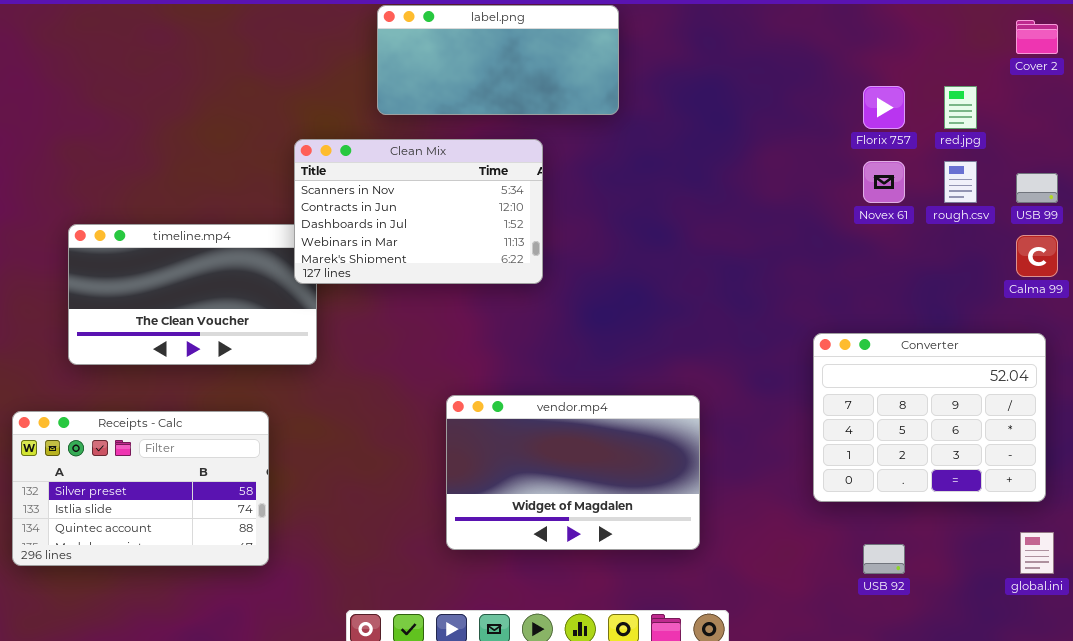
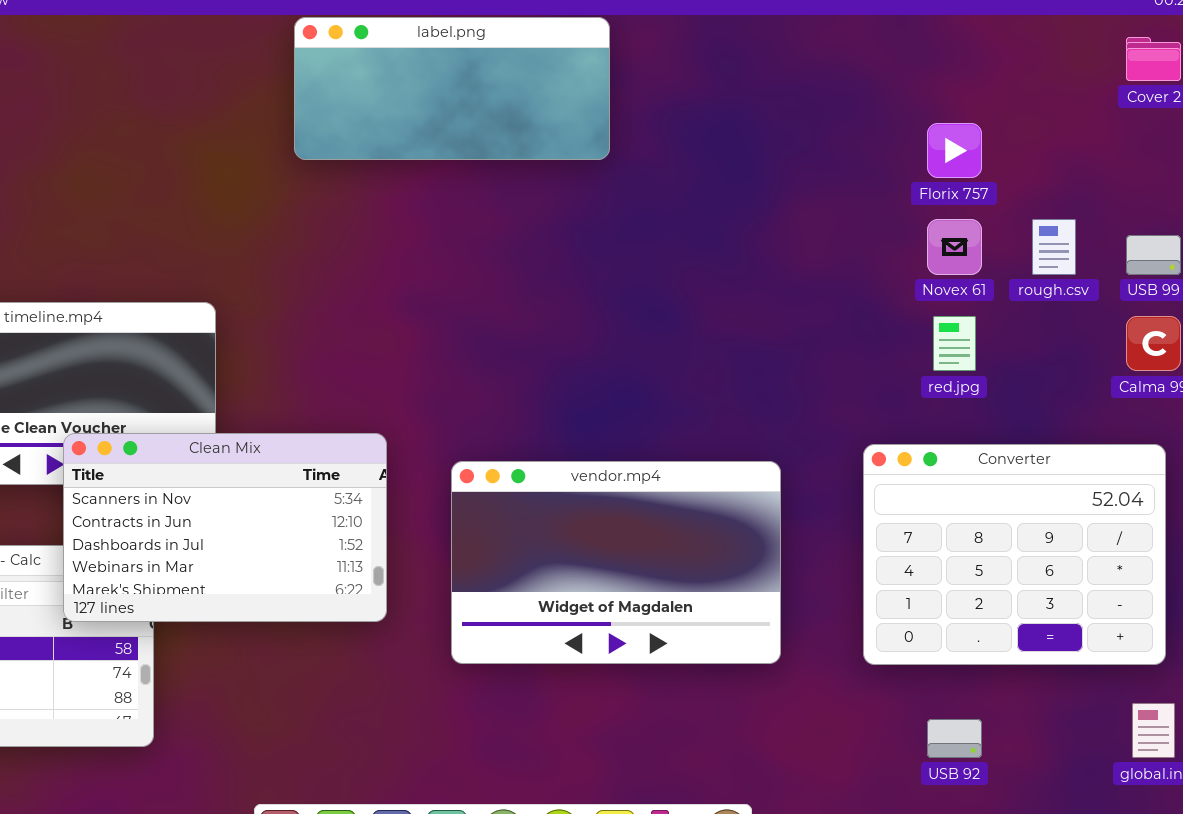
red.jpg: [944,86,977,129] -> [933,316,976,371], moved
Clean Mix: [294,139,543,284] -> [63,433,387,622], moved
vendor.mp4: [446,395,700,550] -> [451,461,781,664], moved

